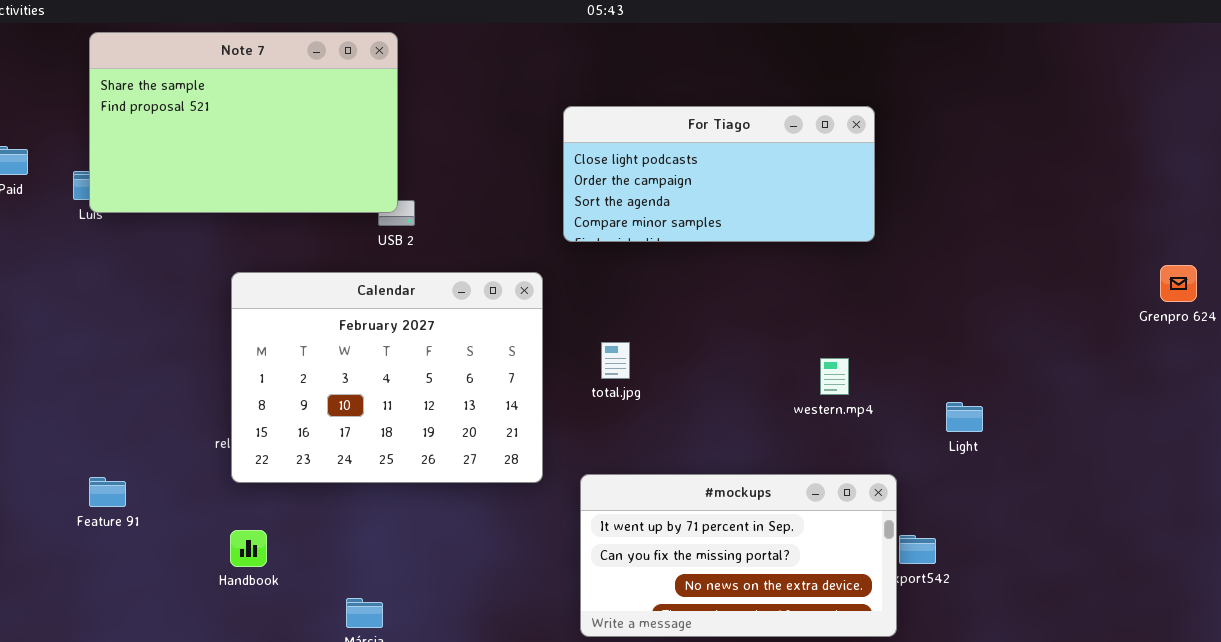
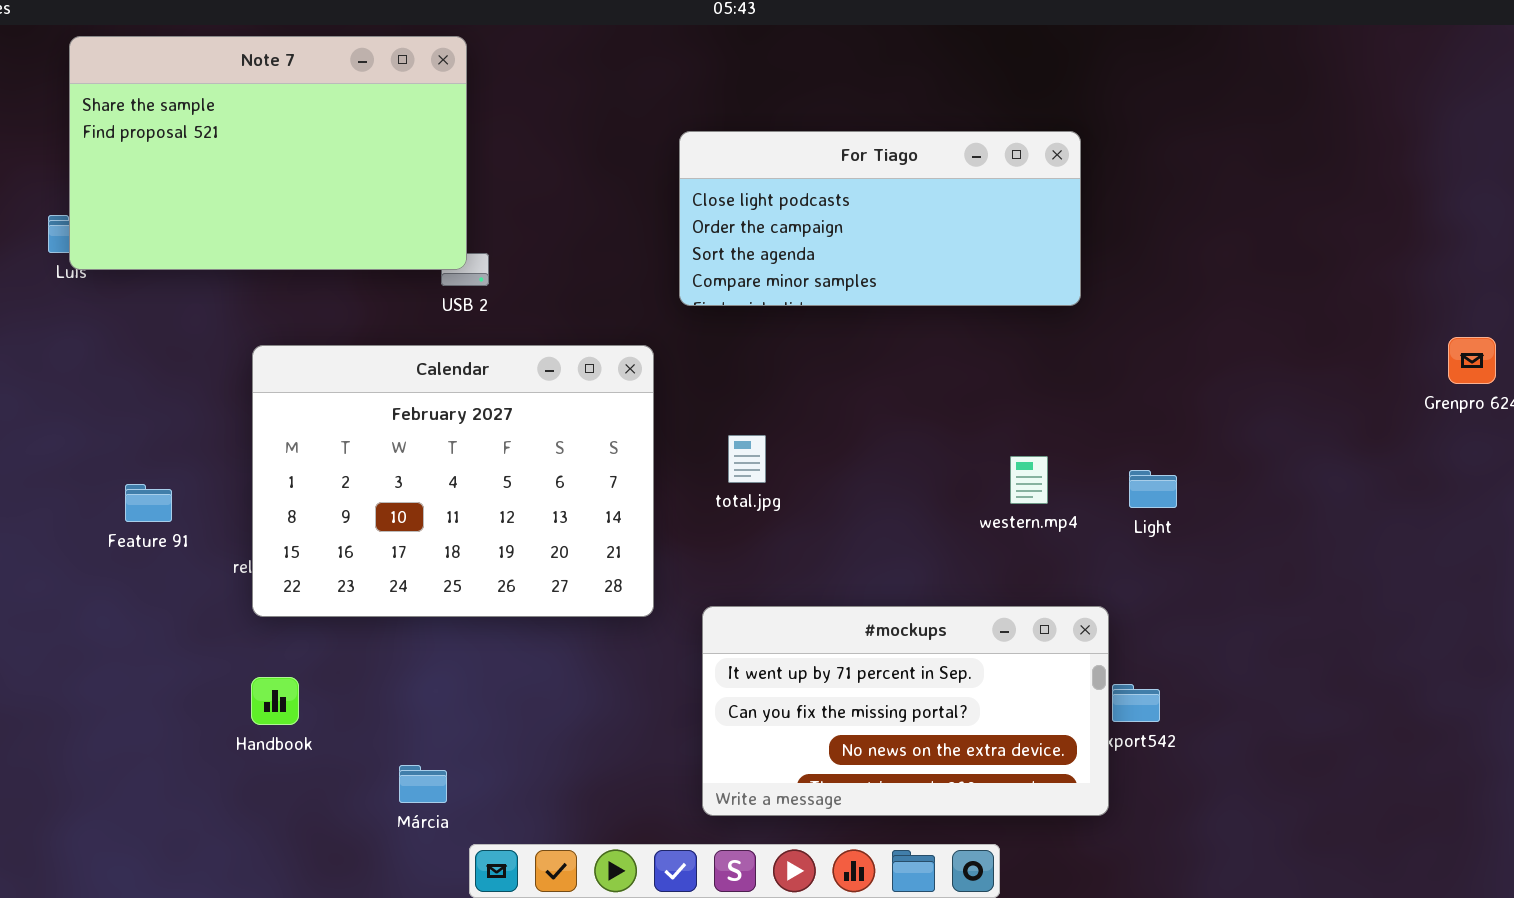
Light: [946,402,983,432] -> [1129,470,1177,508], moved
Feature 91: [89,477,126,507] -> [125,484,172,522], moved

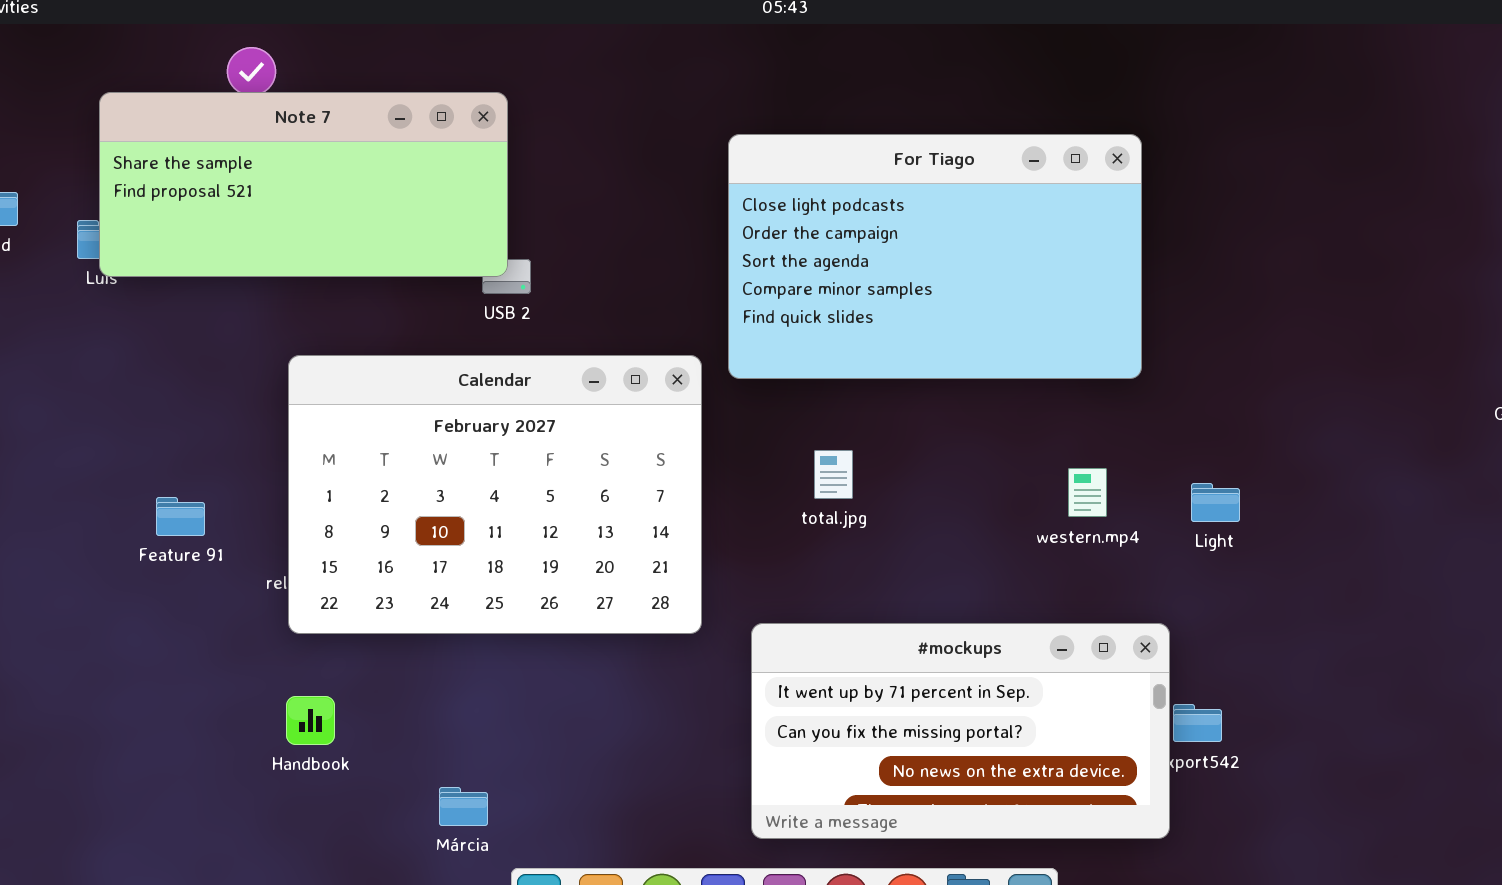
Note 7: [69,36,467,270] -> [99,92,508,277], resized
For Tiago: [679,131,1081,306] -> [728,134,1142,379], resized
total.jpg: [728,435,766,483] -> [814,450,853,499], moved

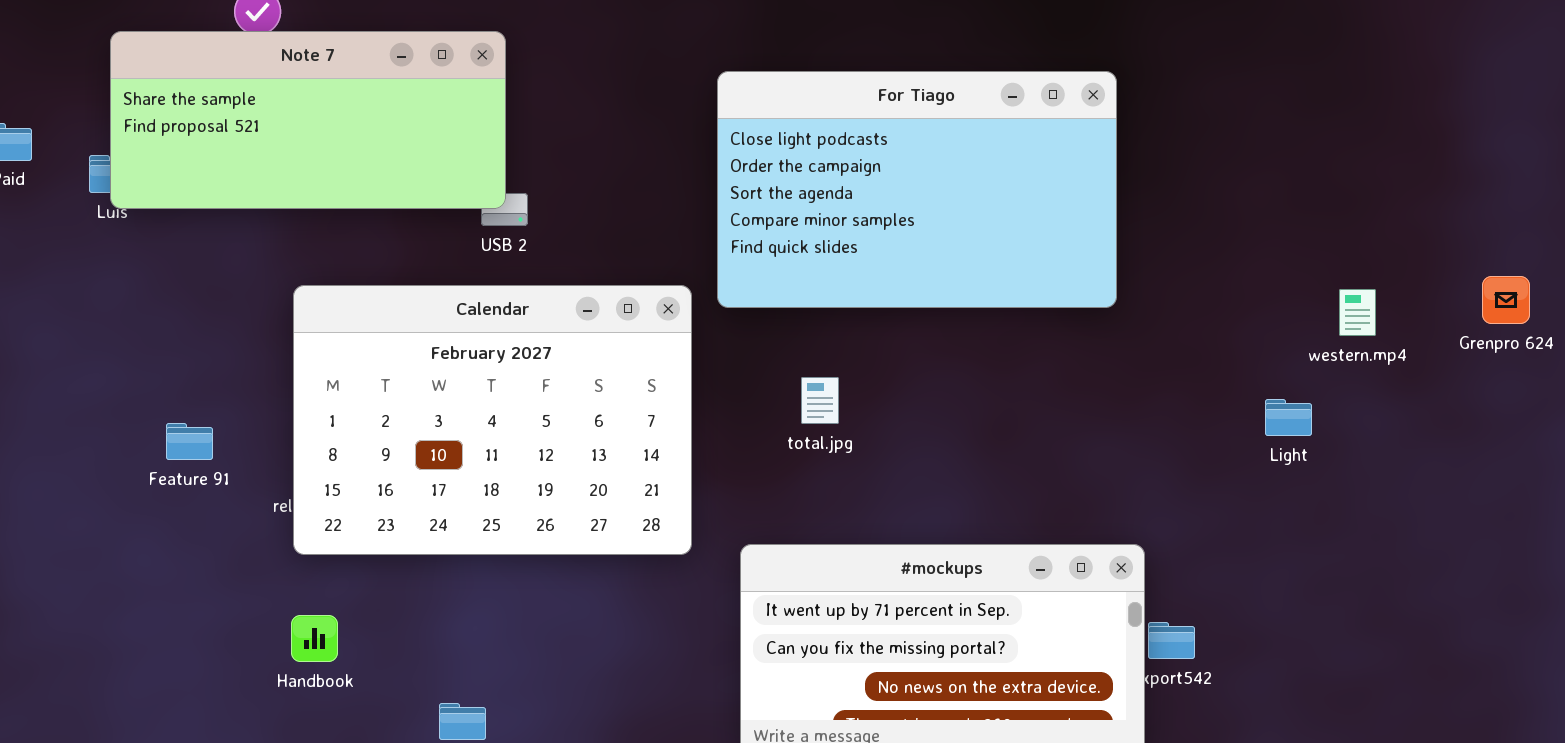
western.mp4: [1068,468,1107,517] -> [1339,289,1376,336], moved
Light: [1191,483,1240,522] -> [1265,399,1312,436], moved

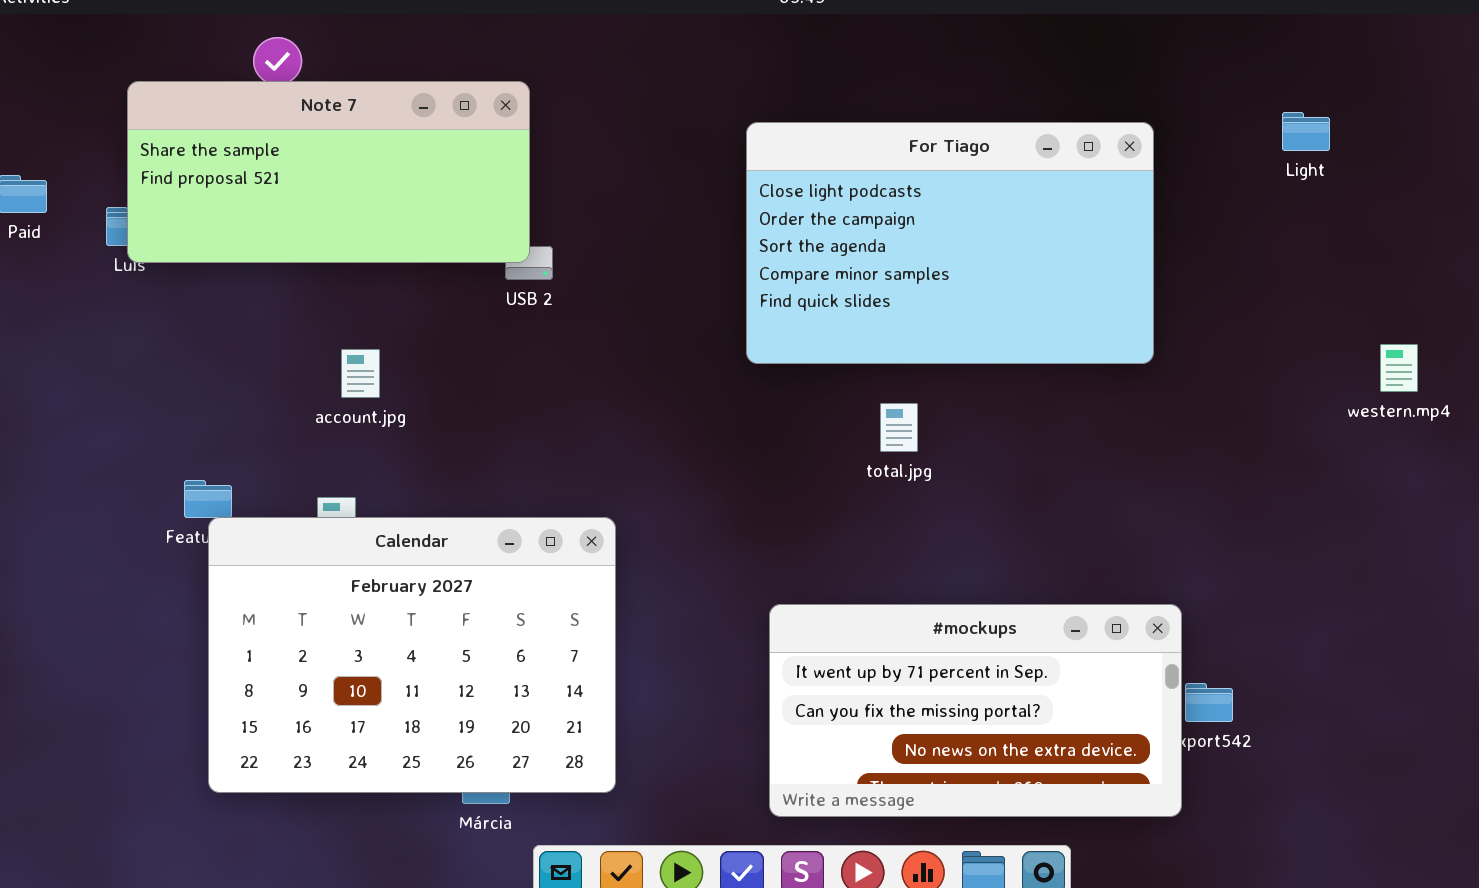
Calendar: [293,285,692,555] -> [208,517,616,793], moved
total.jpg: [801,377,839,424] -> [880,403,918,452], moved
Light: [1265,399,1312,436] -> [1282,112,1330,151], moved

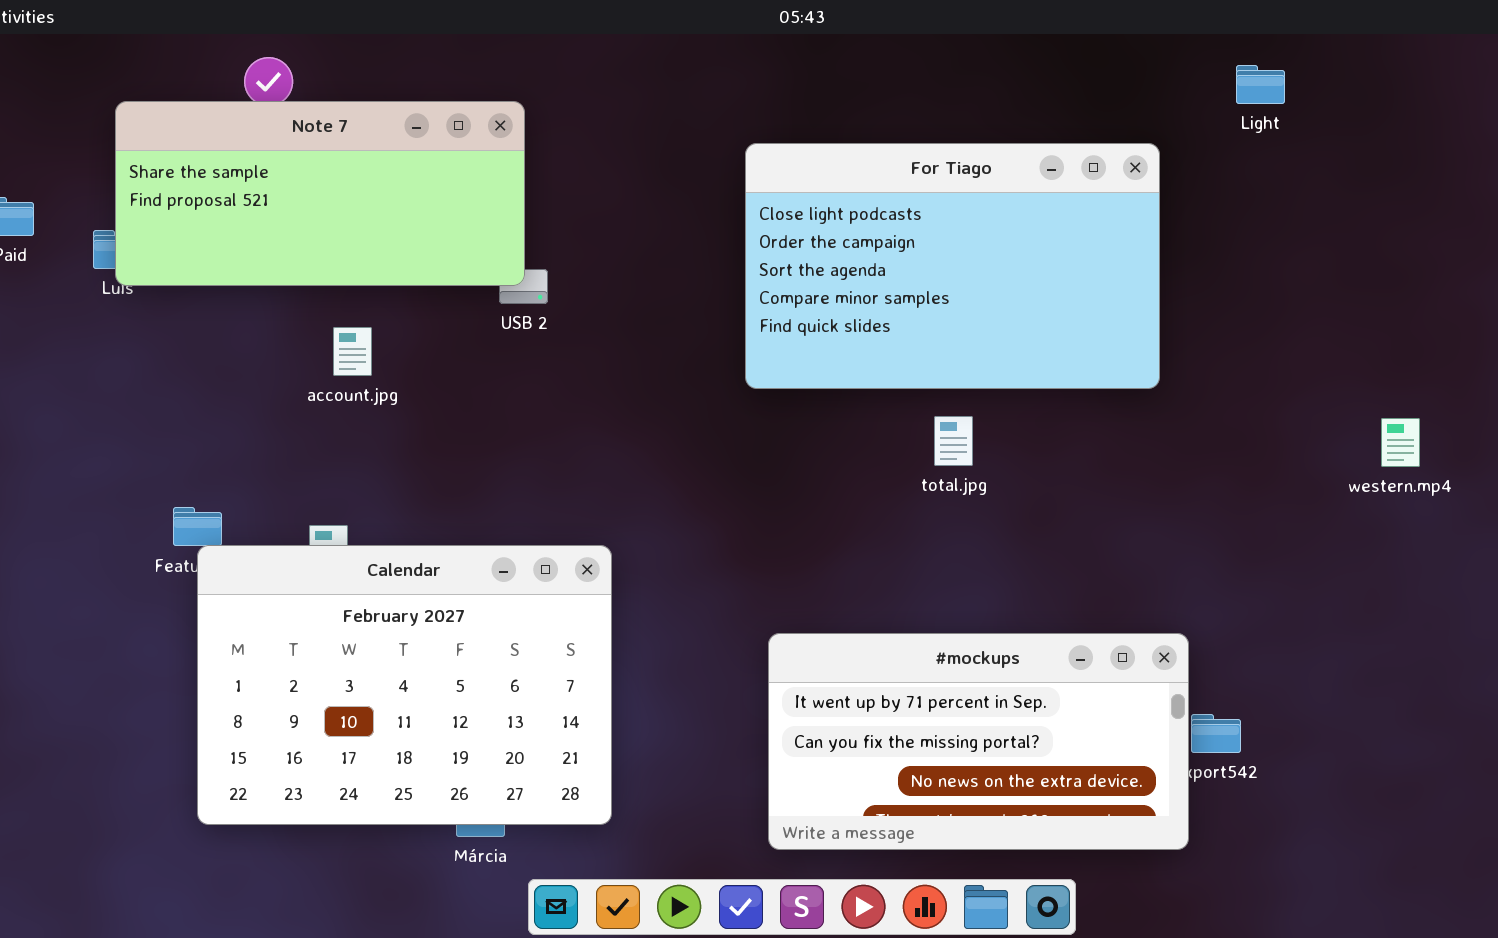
Light: [1282,112,1330,151] -> [1236,65,1285,104], moved
western.mp4: [1380,344,1418,392] -> [1381,418,1420,467], moved
account.jpg: [341,349,380,398] -> [333,327,372,376], moved
total.jpg: [880,403,918,452] -> [934,416,973,466], moved

